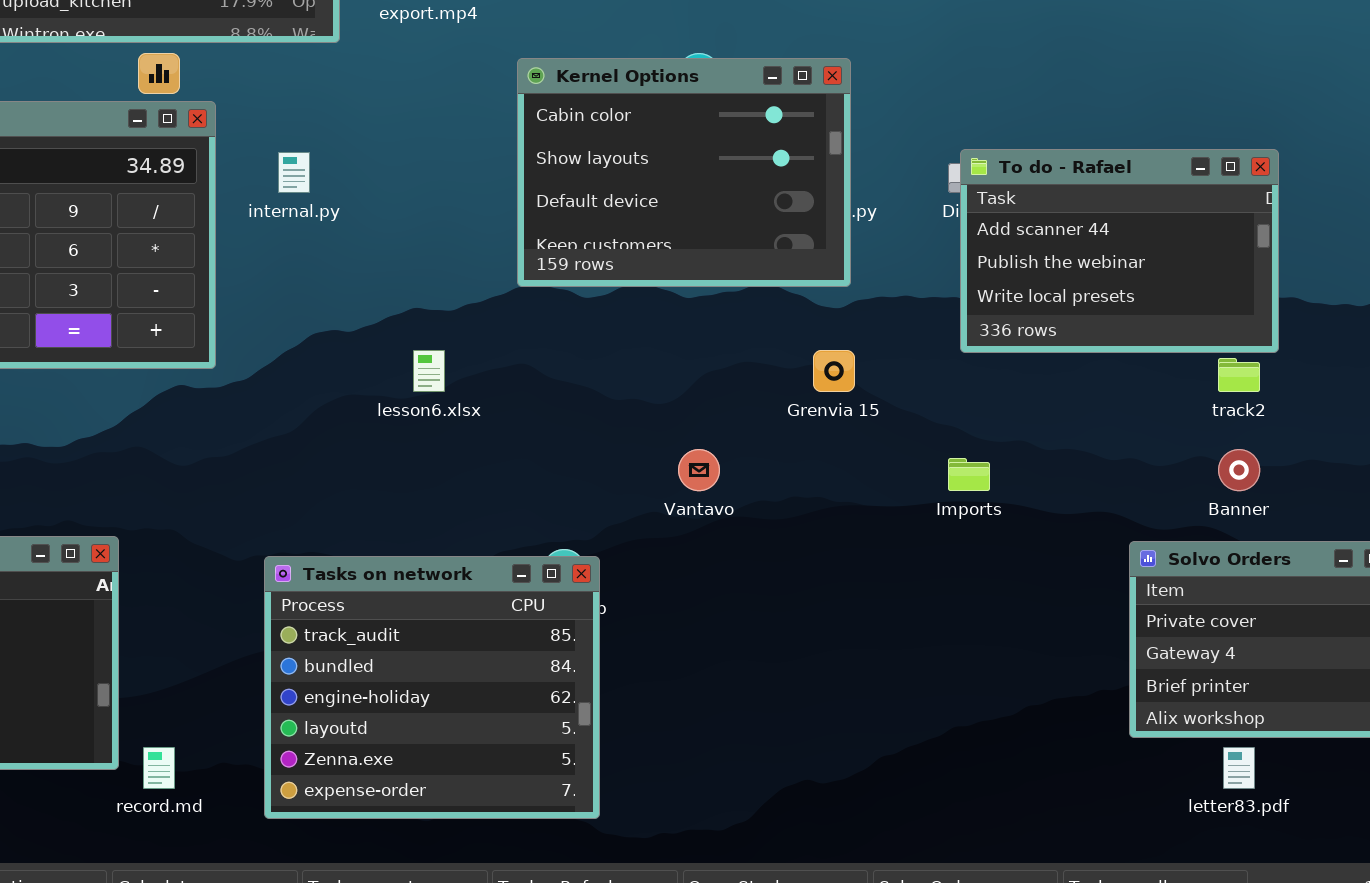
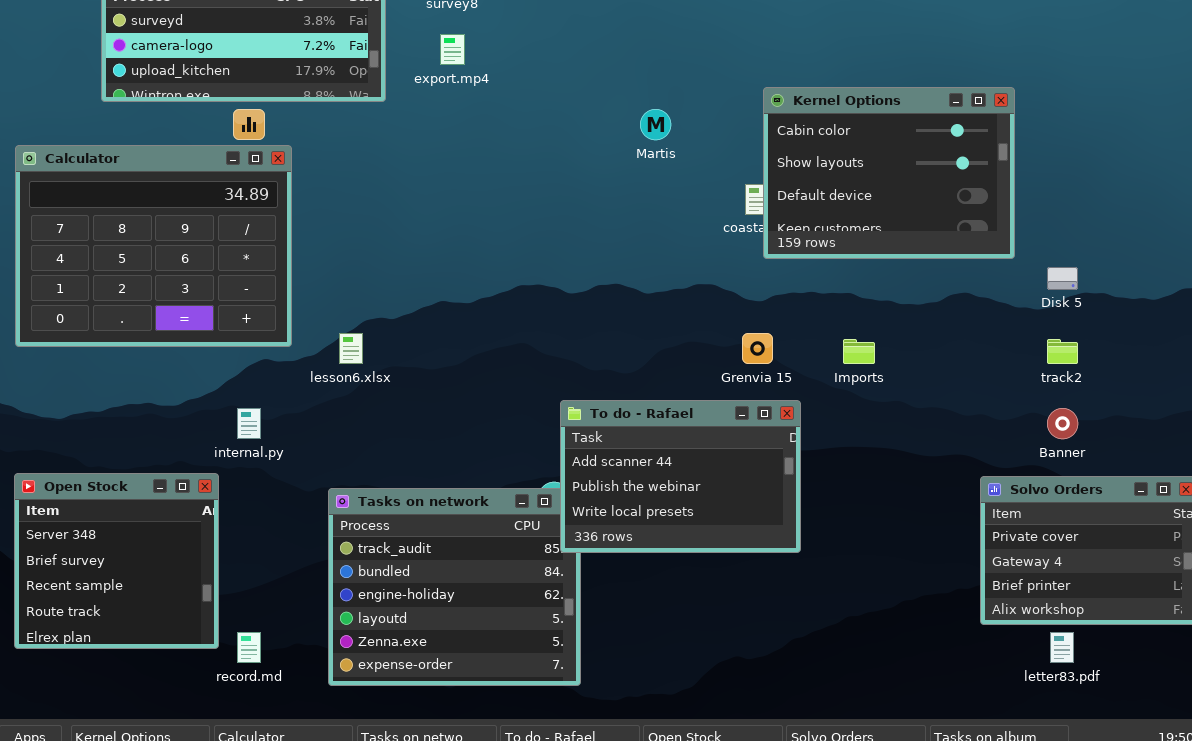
Kernel Options: [517,58,851,287] -> [763,87,1015,259], moved
To do - Rafael: [960,149,1279,353] -> [560,400,801,553], moved
internal.py: [278,152,310,193] -> [237,408,261,439], moved
lesson6.xlsx: [413,350,445,392] -> [339,333,363,364], moved
Imports: [948,458,990,491] -> [843,339,875,364], moved

